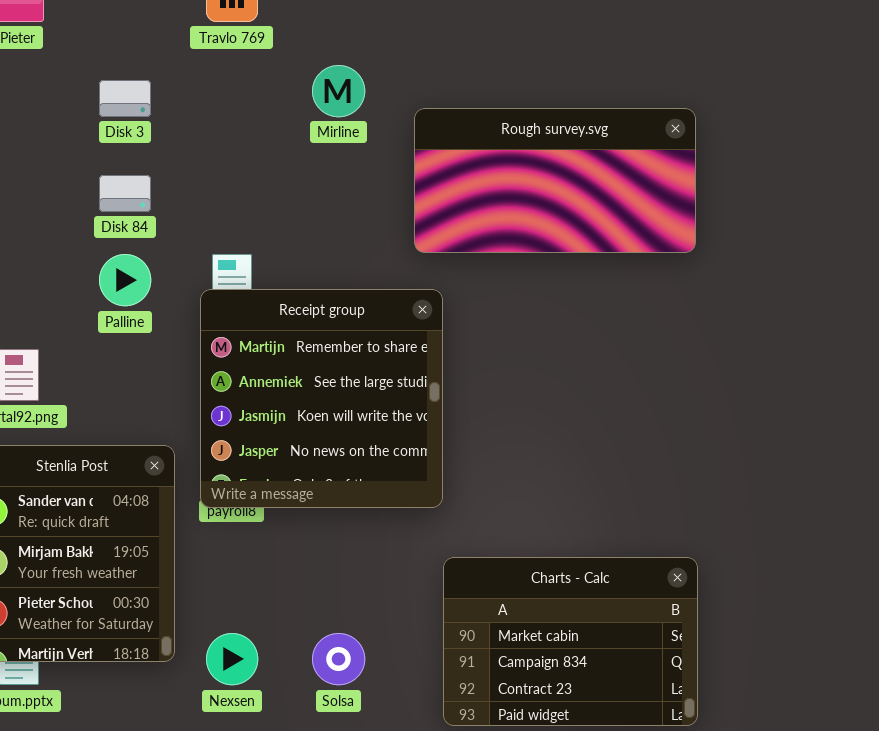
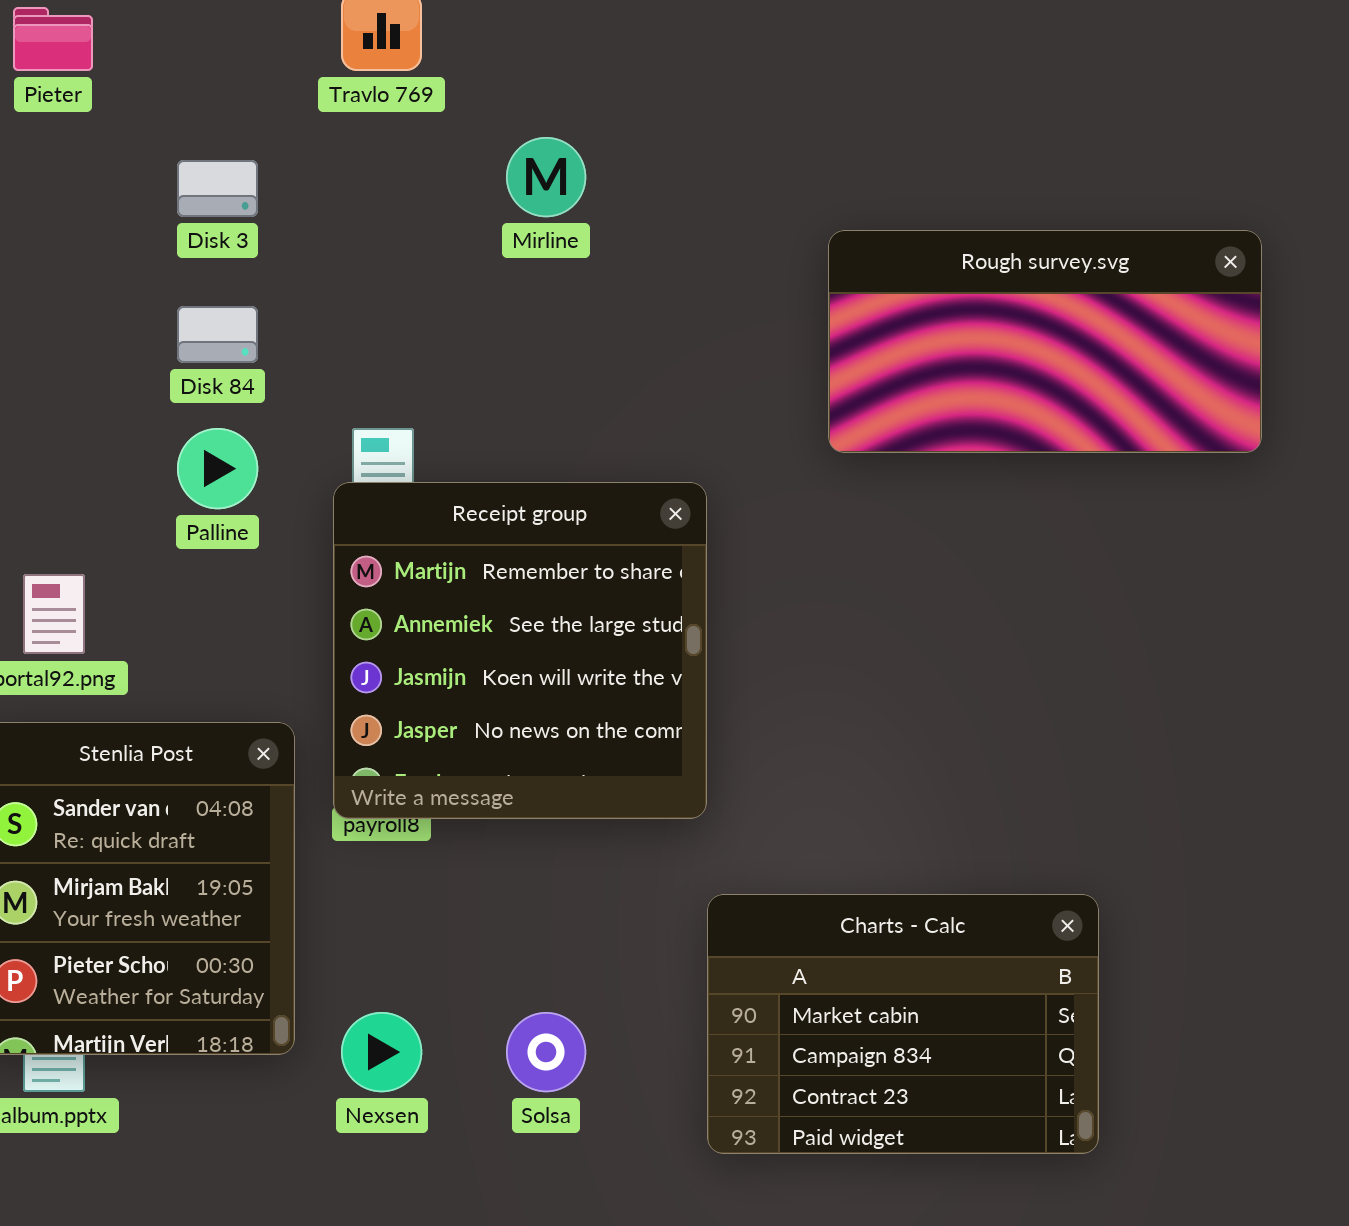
Rough survey.svg: [414,108,696,253] -> [828,230,1262,453], moved

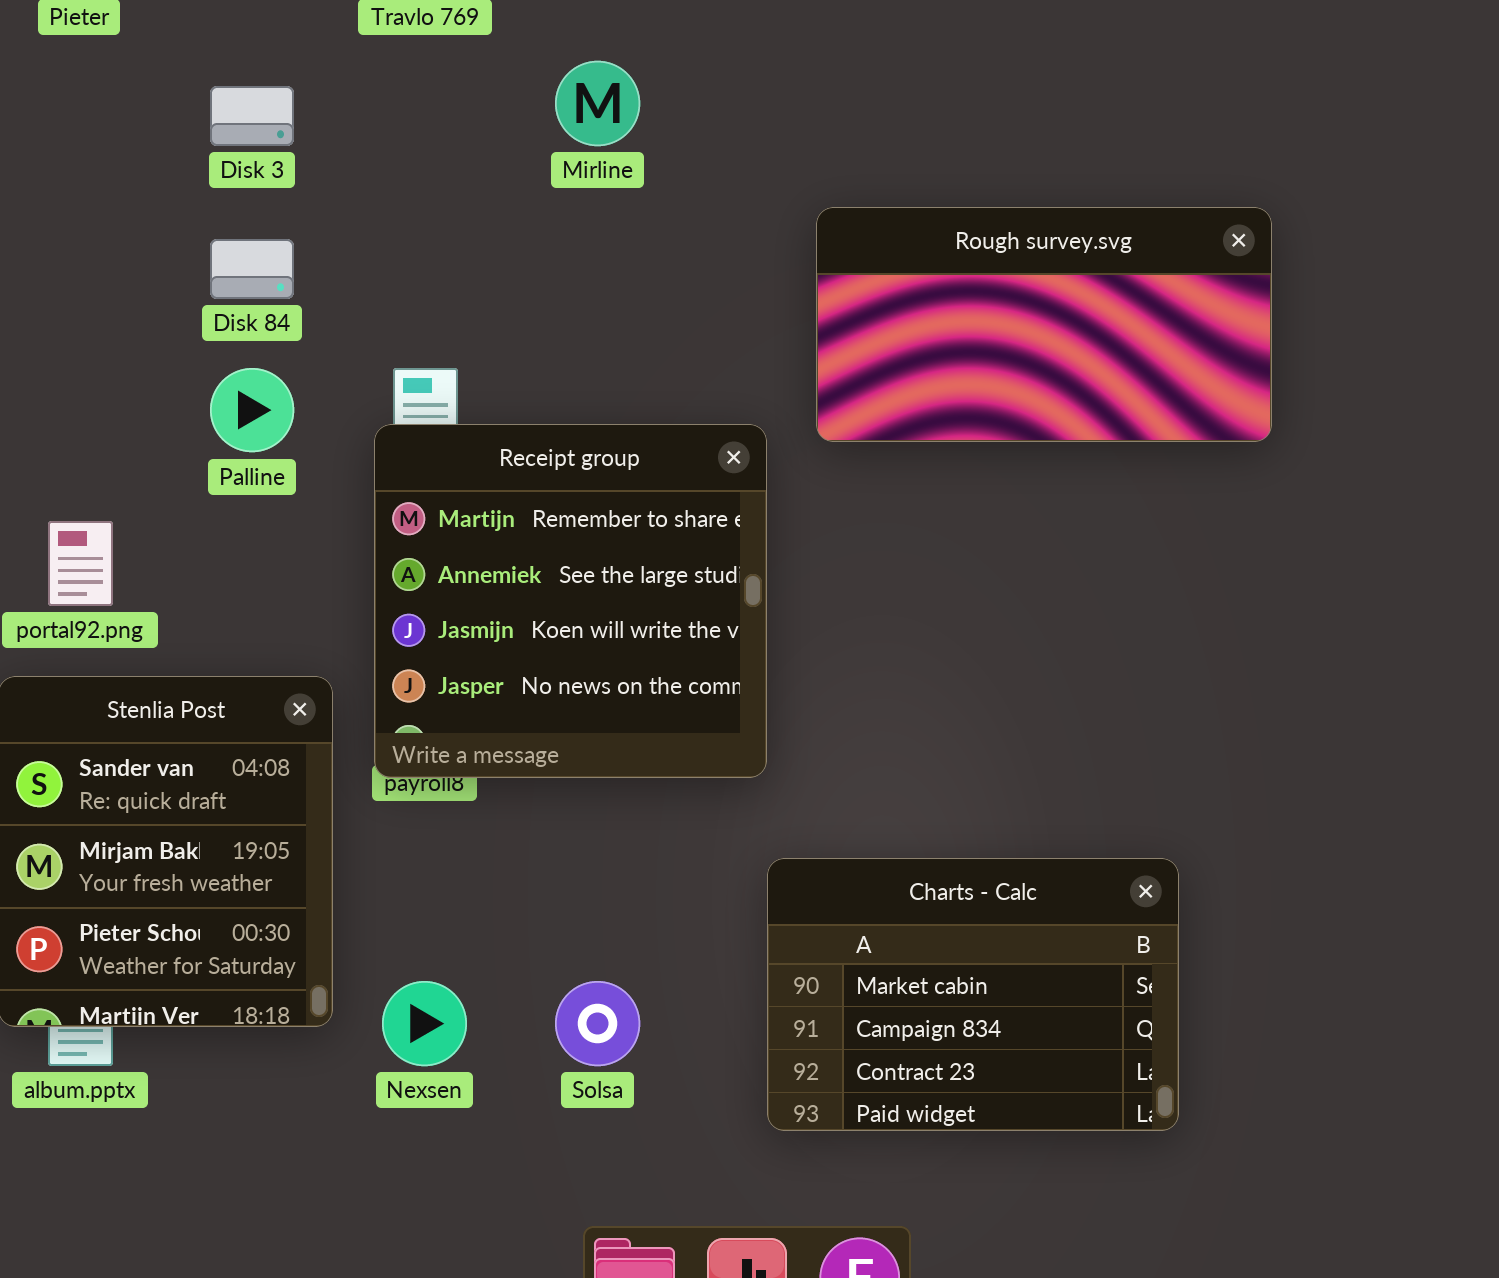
Rough survey.svg: [828,230,1262,453] -> [816,207,1272,442], moved

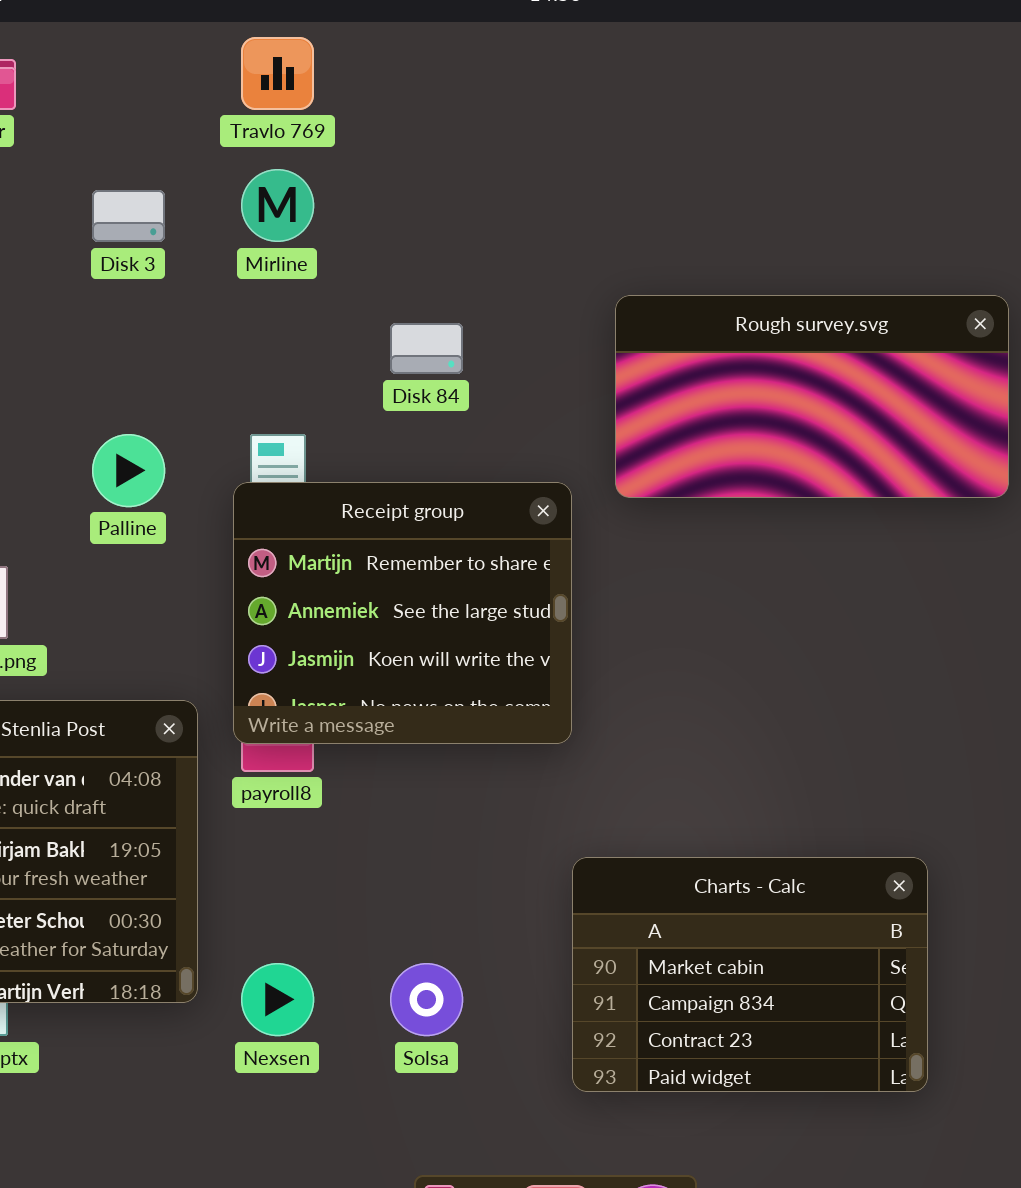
Mirline: [555,61,640,146] -> [241,169,314,242], moved
Disk 84: [210,239,294,299] -> [390,323,463,374], moved
Receipt group: [374,424,767,778] -> [233,482,572,744], resized

